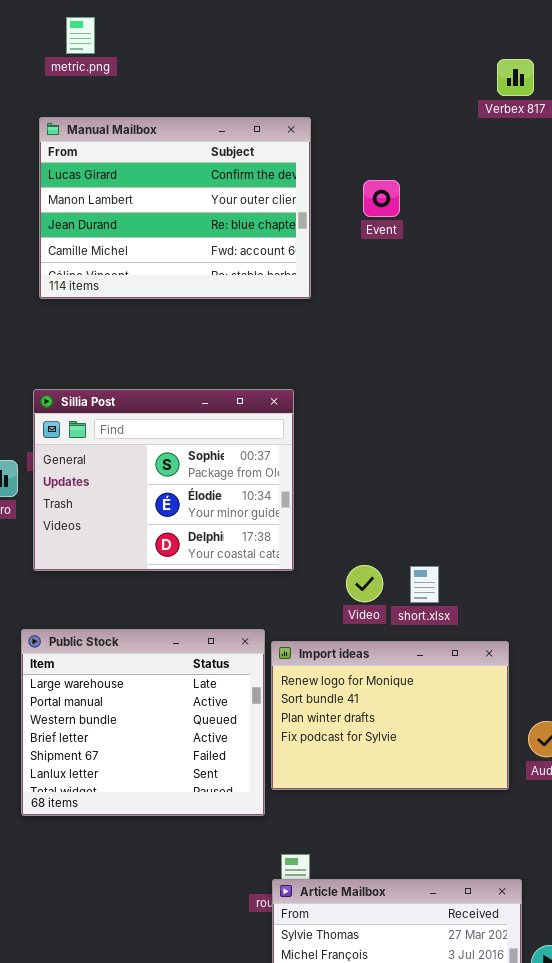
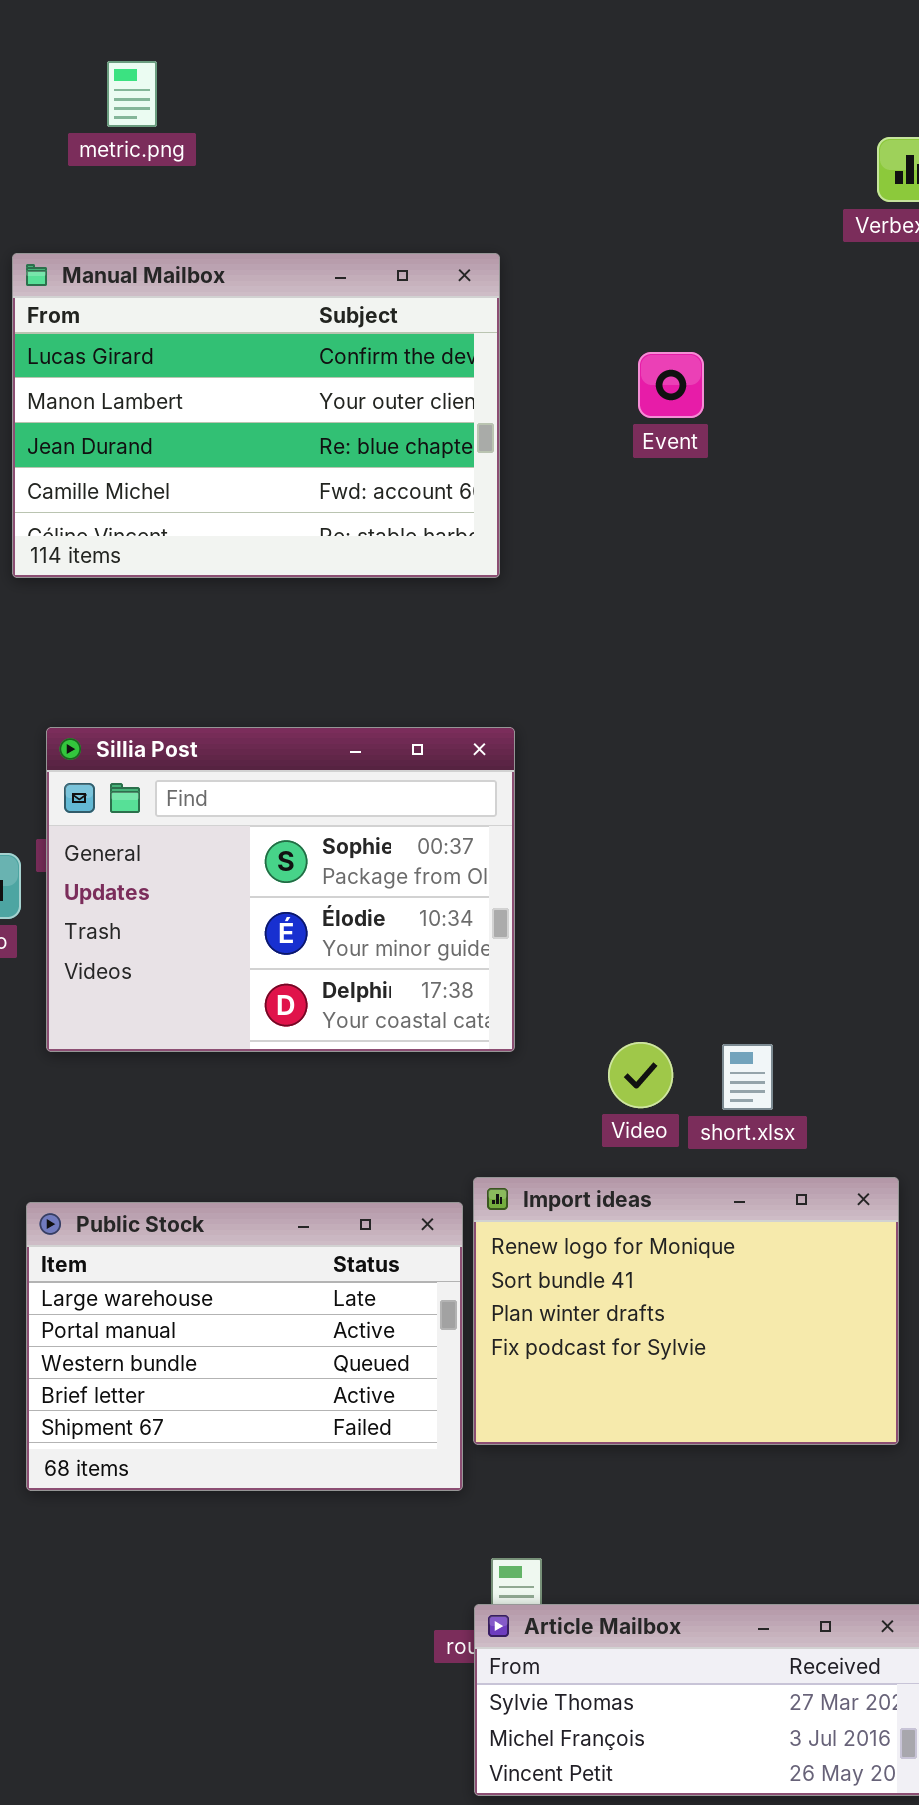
Manual Mailbox: [39,117,311,299] -> [12,253,500,578], moved
Public Stock: [21,629,265,816] -> [26,1202,463,1491], resized

